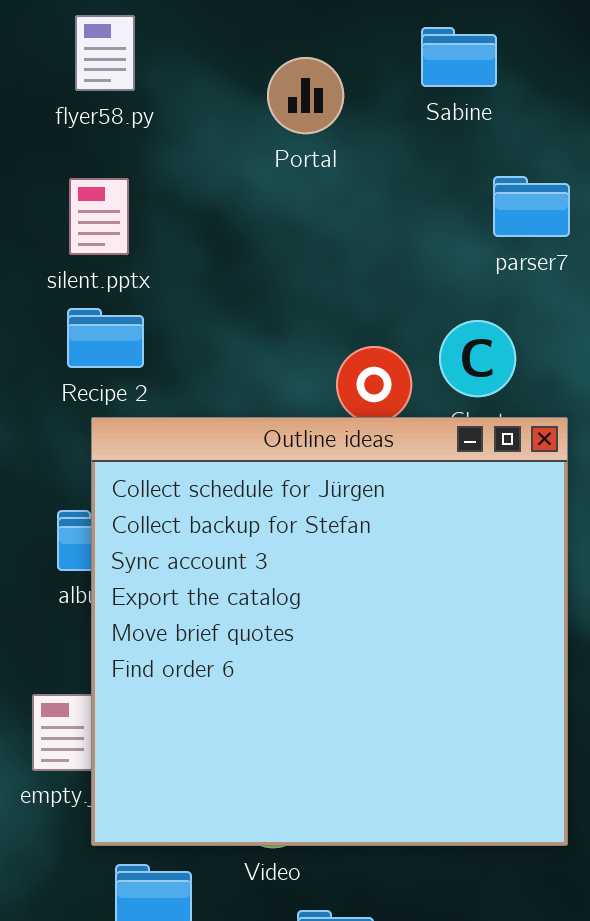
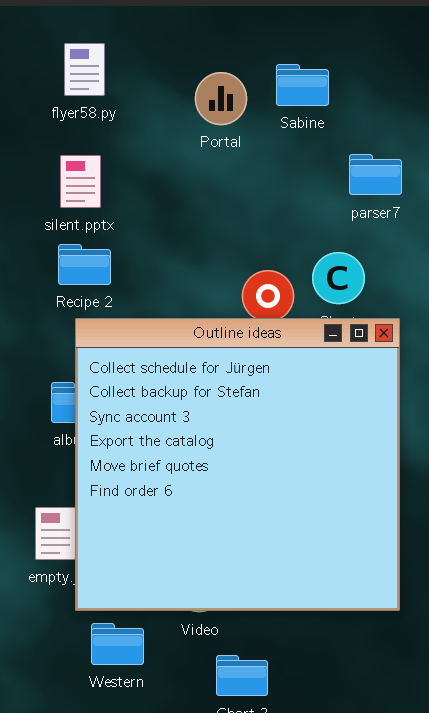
Sabine: [421,27,497,87] -> [276,64,329,106], moved

